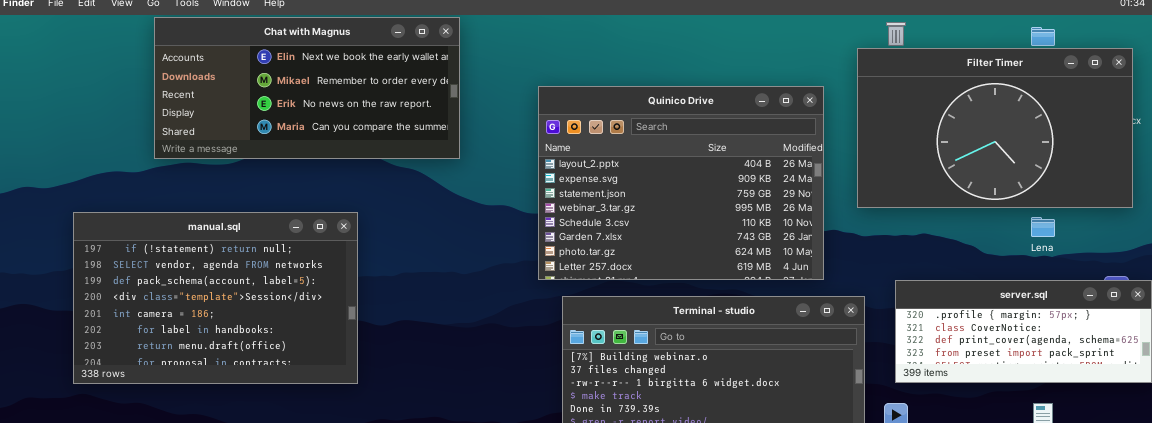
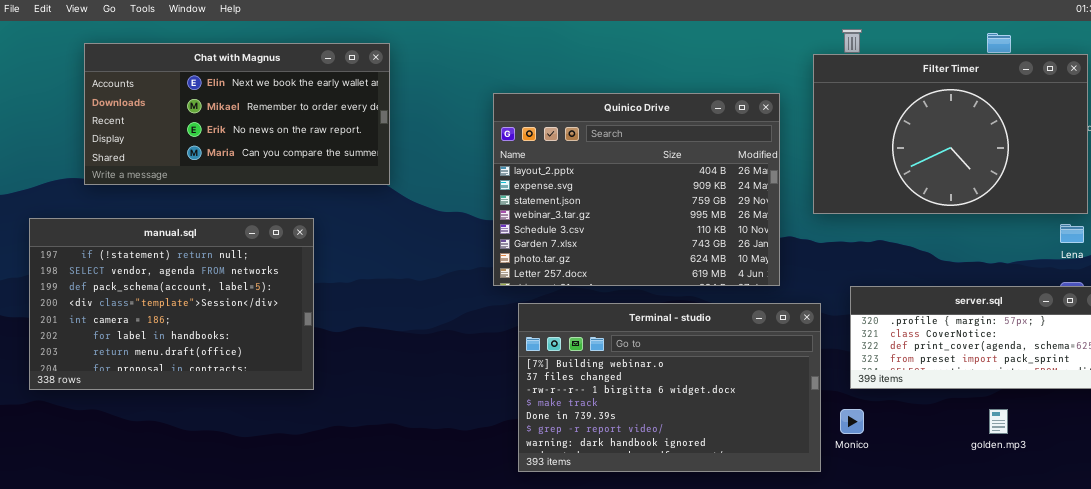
Chat with Magnus: [154,17,460,159] -> [84,43,390,185], moved
Lena: [1031,217,1055,237] -> [1060,224,1084,243], moved

